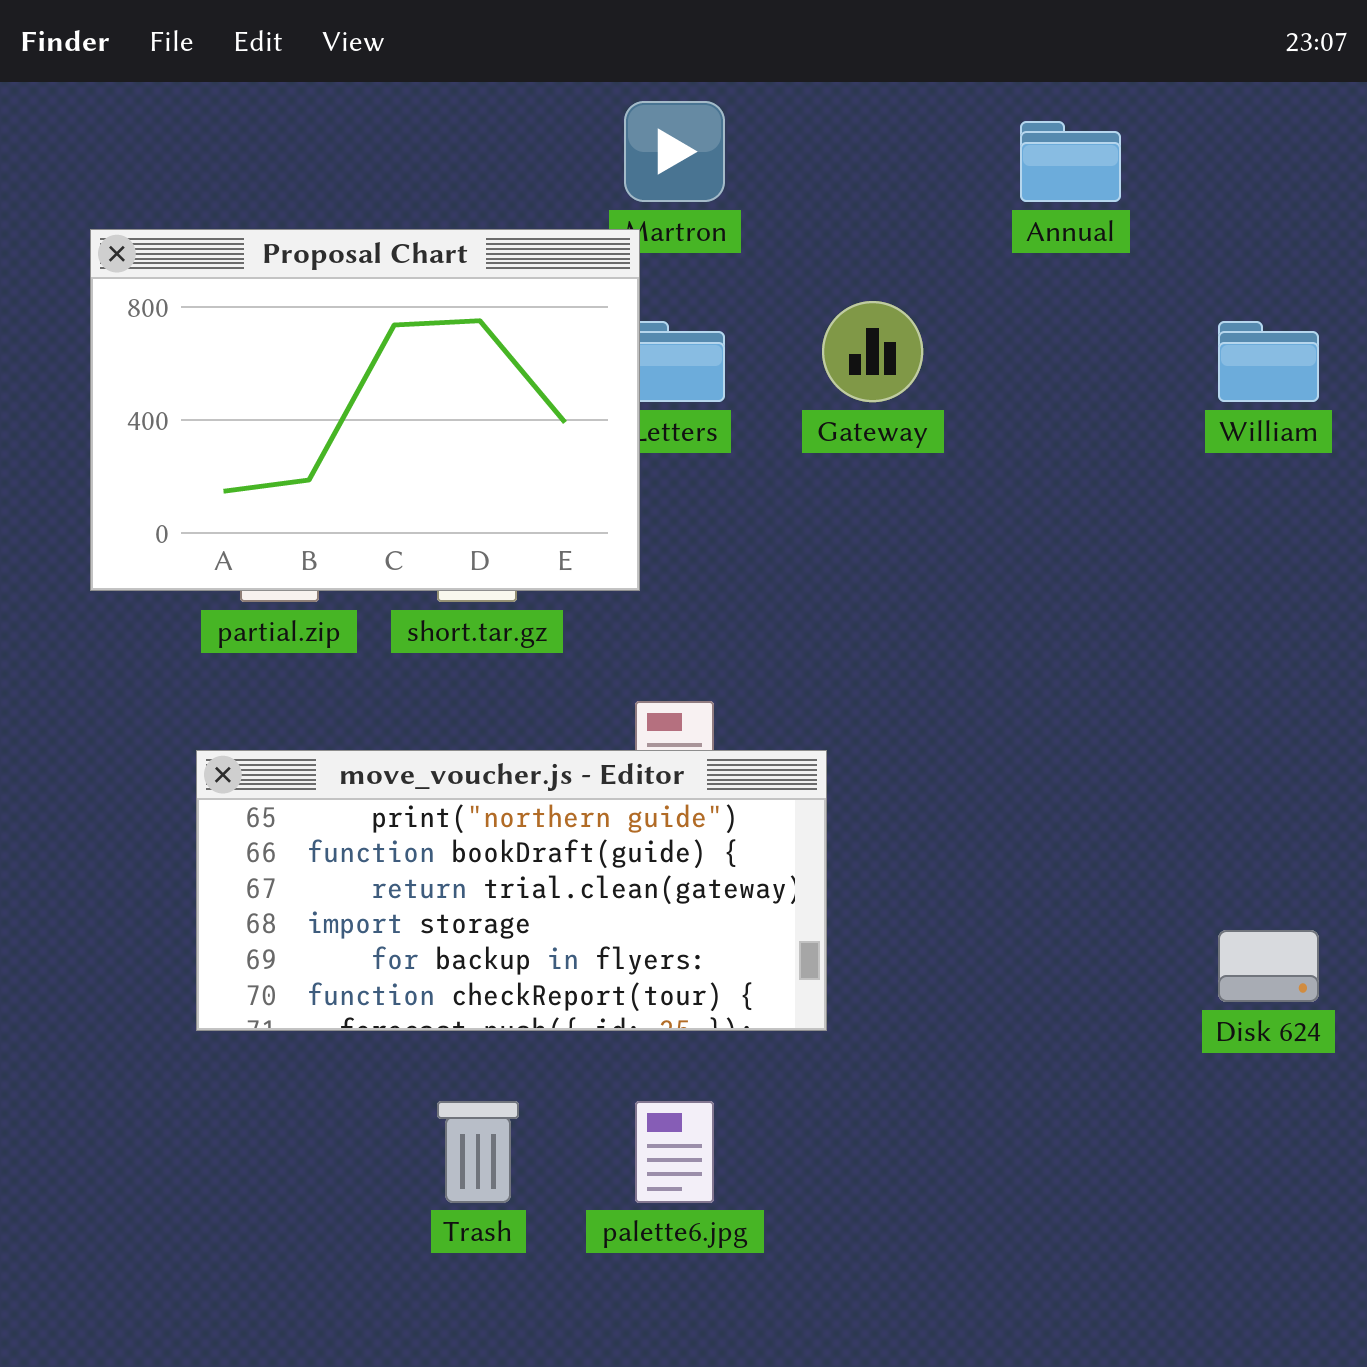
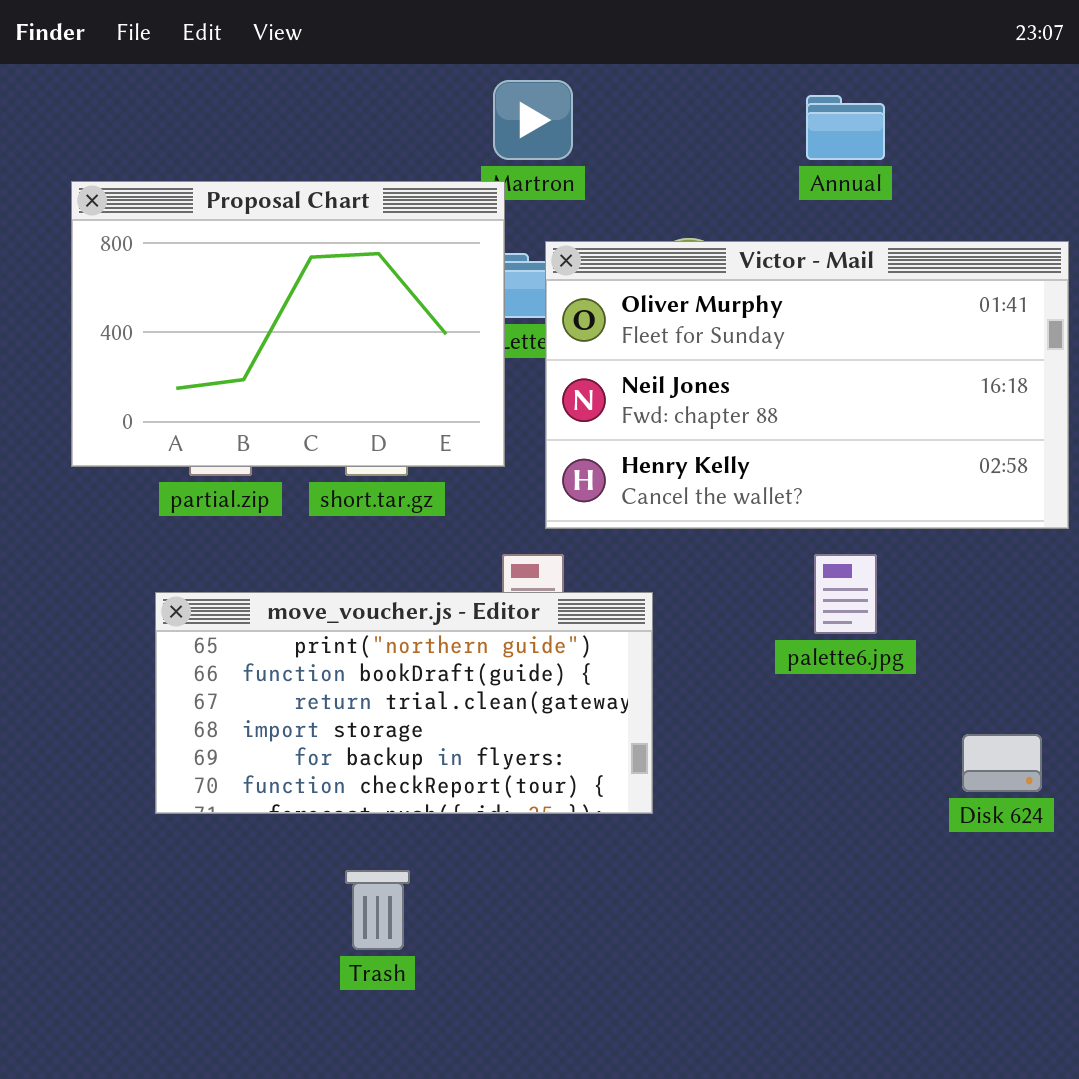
Victor - Mail: none -> [545,241,1069,529], opened
palette6.jpg: [635,1101,714,1203] -> [814,554,877,634], moved

